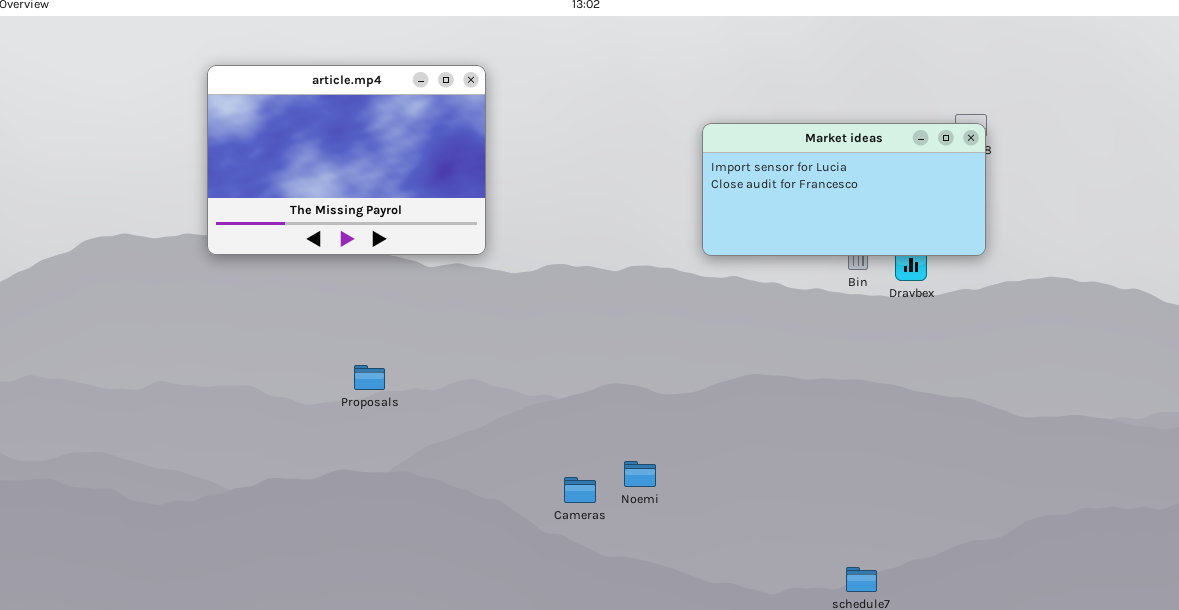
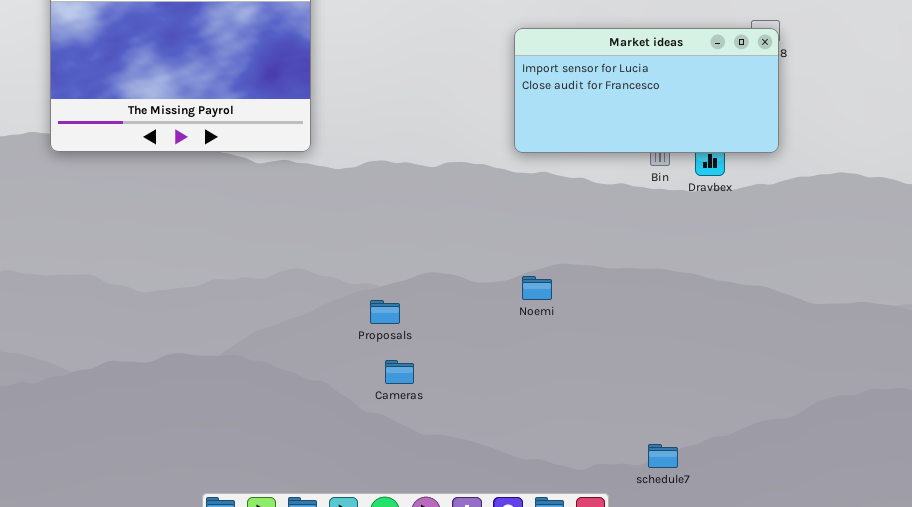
Proposals: [354,365,385,390] -> [370,300,400,324], moved
Noemi: [624,461,656,487] -> [522,276,552,300], moved

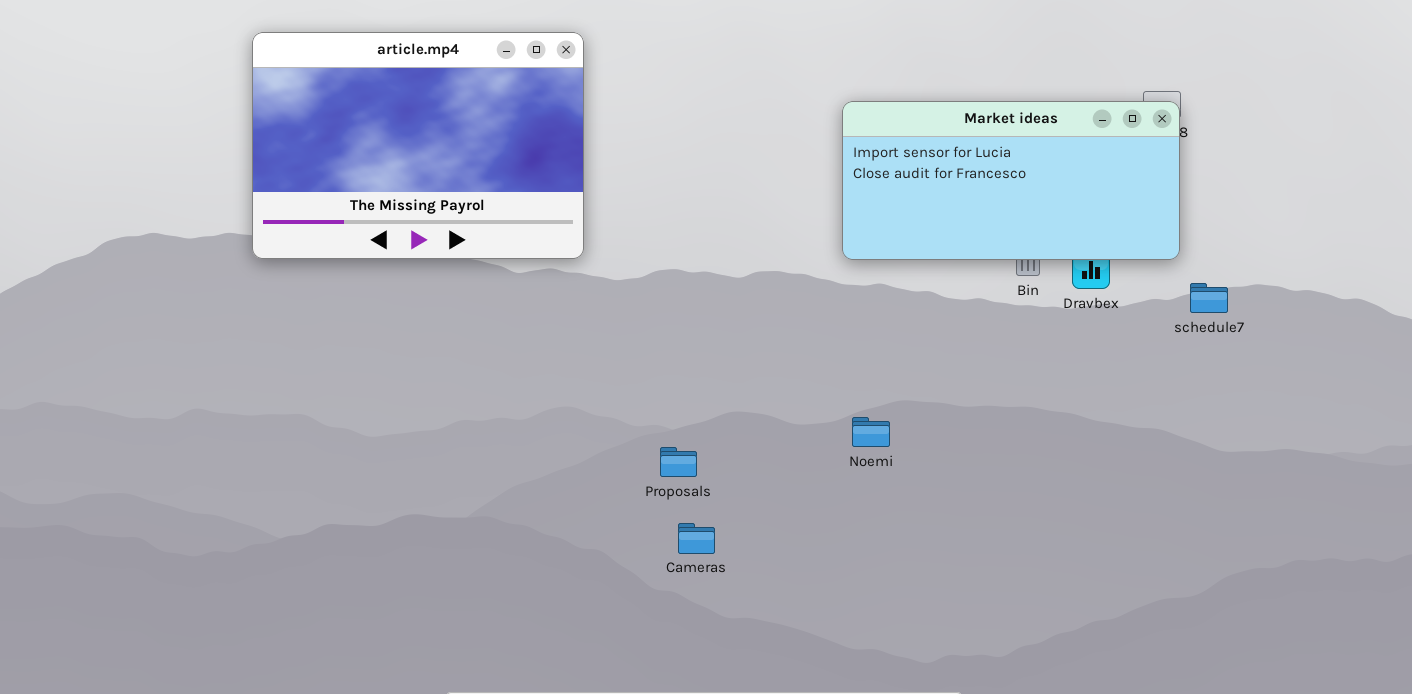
schedule7: [648,444,678,468] -> [1190,283,1228,313], moved

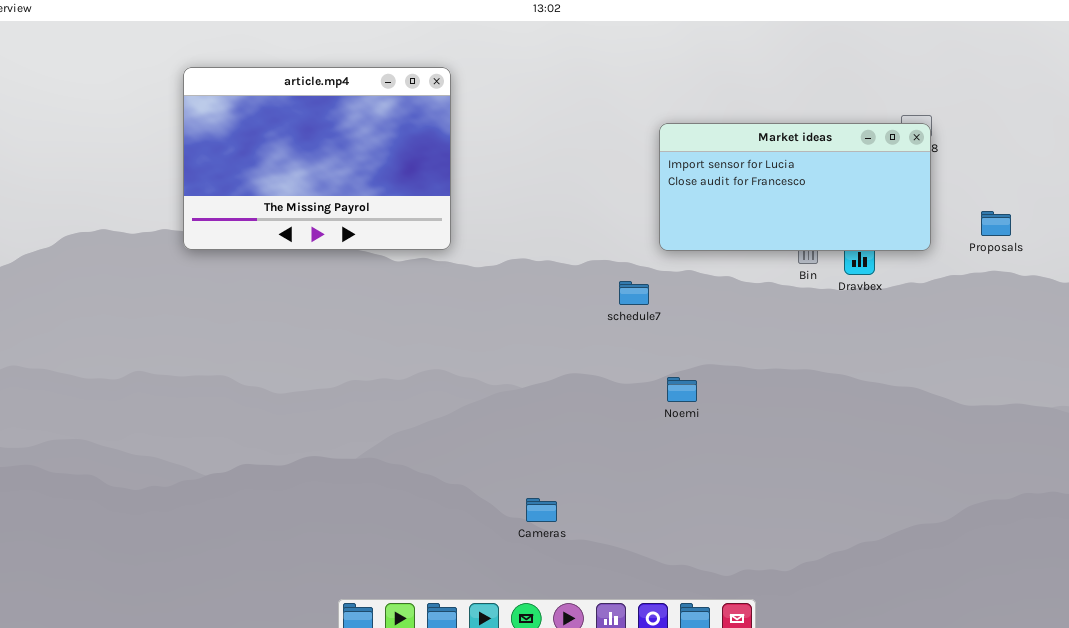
schedule7: [1190,283,1228,313] -> [619,281,649,305], moved
Proposals: [660,447,697,477] -> [981,211,1011,236], moved
Cameras: [678,523,715,554] -> [526,498,557,522], moved

